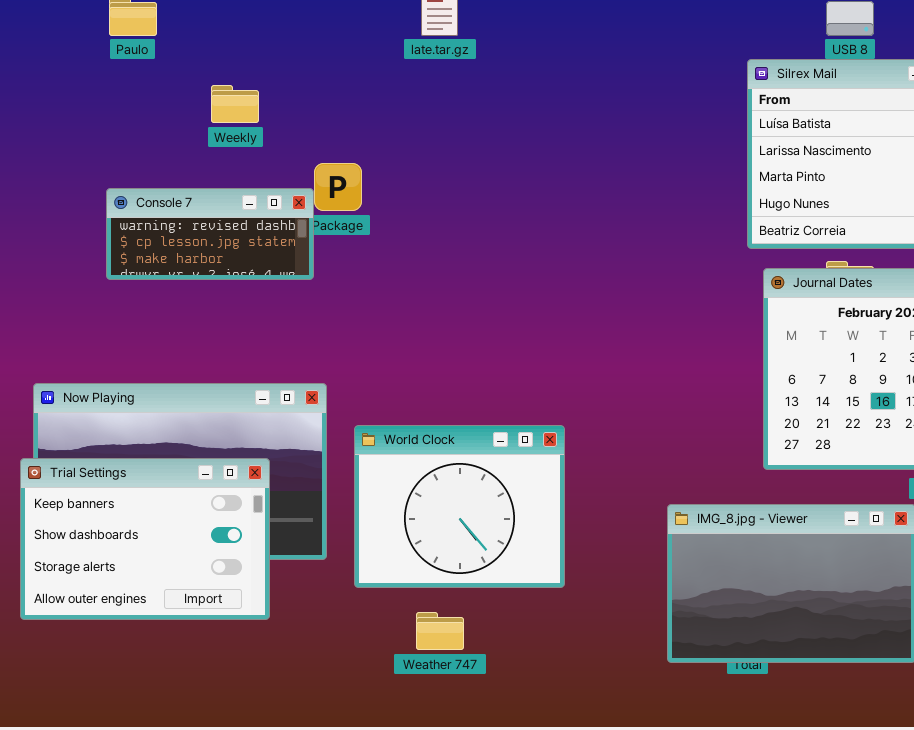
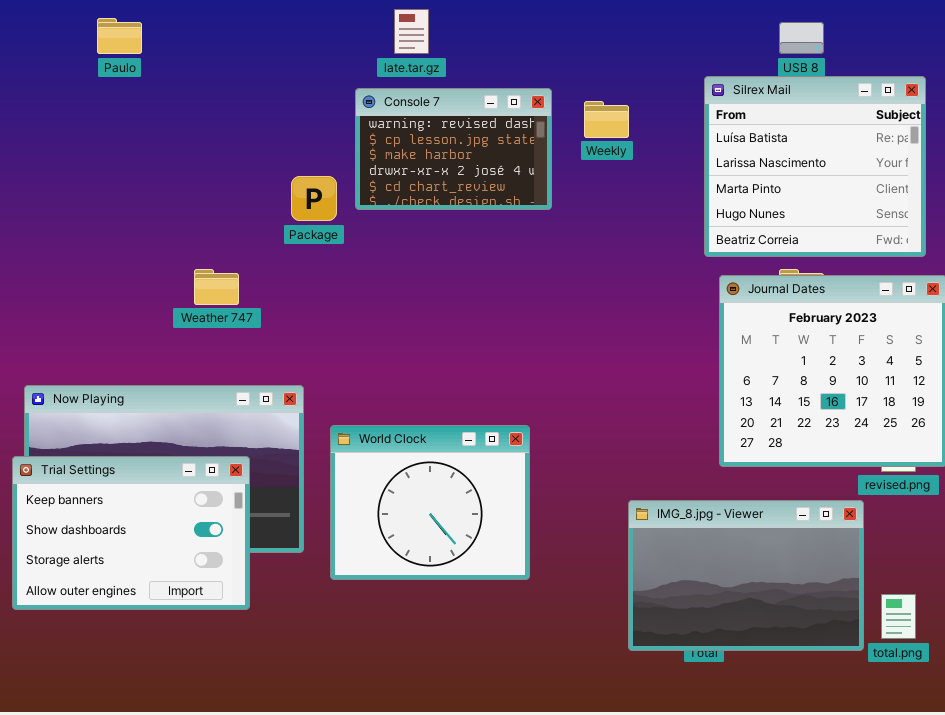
Weekly: [211,85,259,123] -> [584,101,629,138], moved
Console 7: [106,188,314,280] -> [355,88,552,210], moved, resized
Weather 747: [416,612,464,650] -> [194,269,239,305], moved

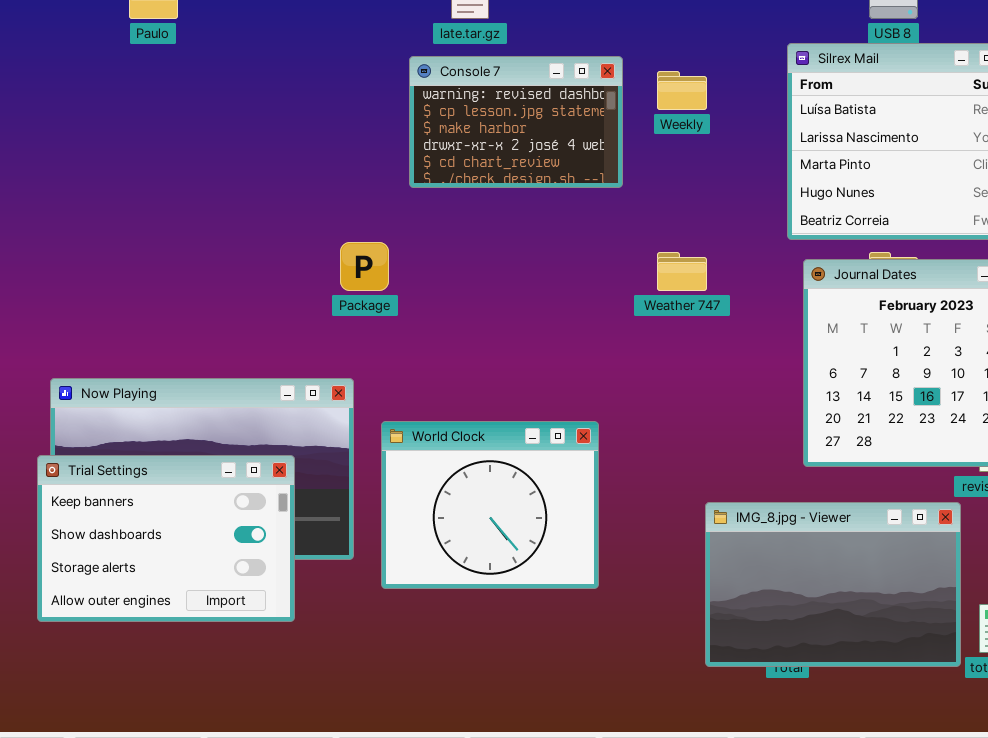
Package: [291,176,337,221] -> [340,242,389,291], moved
Weather 747: [194,269,239,305] -> [657,252,707,291], moved

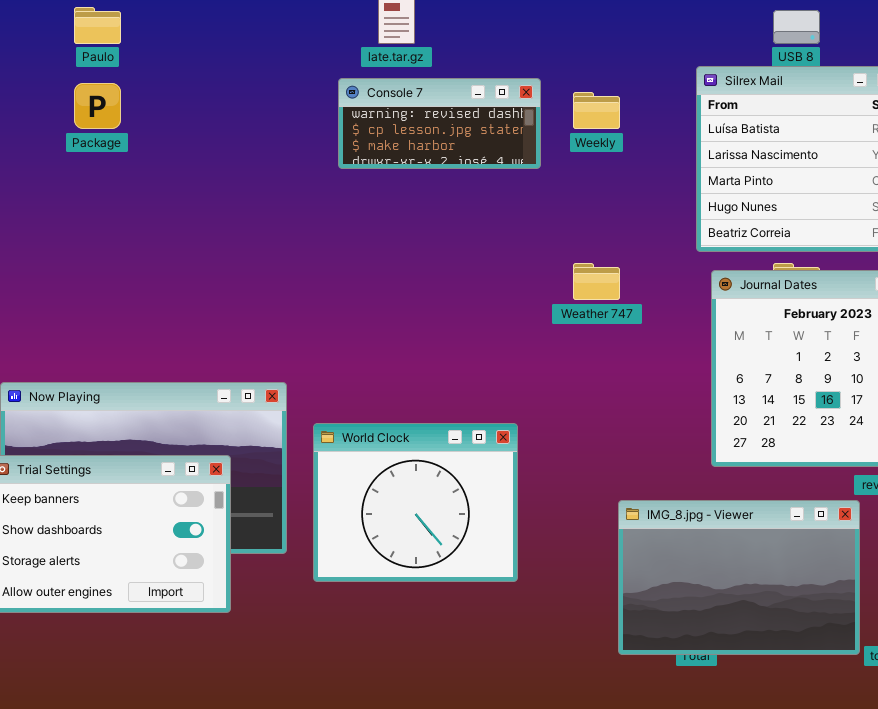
Console 7: [409,56,623,188] -> [338,78,541,169], resized
Package: [340,242,389,291] -> [74,83,121,129], moved

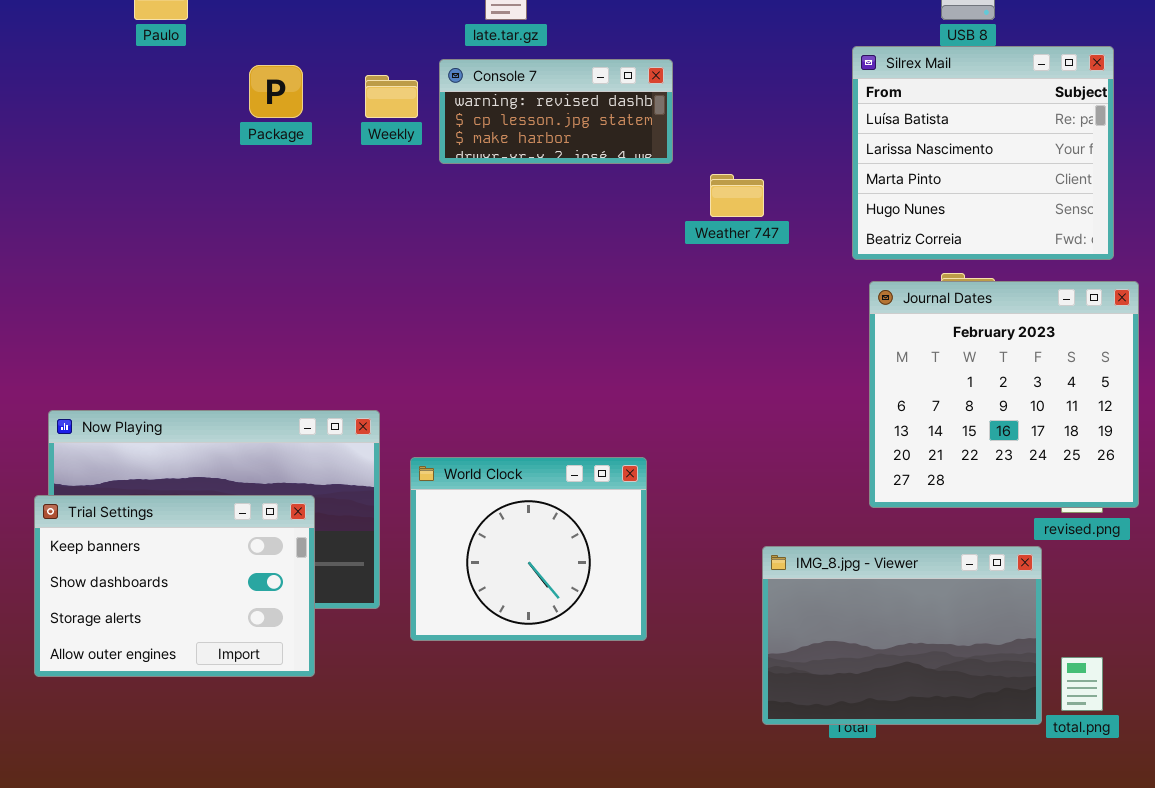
Package: [74,83,121,129] -> [249,65,303,118], moved
Weekly: [573,92,620,129] -> [365,75,418,118], moved
Weather 747: [573,263,620,300] -> [710,174,764,217], moved

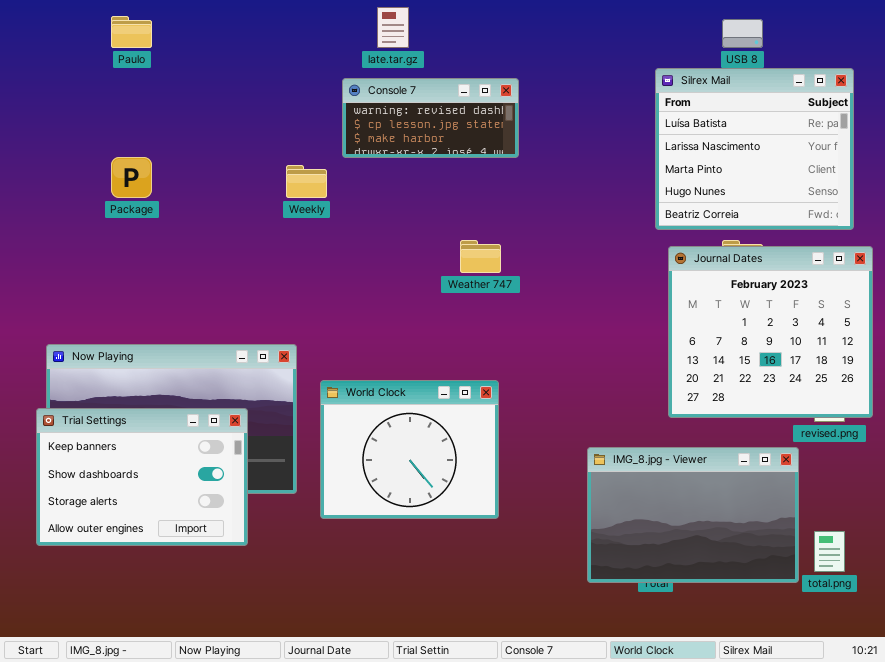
Package: [249,65,303,118] -> [111,157,152,198], moved
Weekly: [365,75,418,118] -> [286,165,327,198], moved
Weather 747: [710,174,764,217] -> [460,240,501,273], moved

